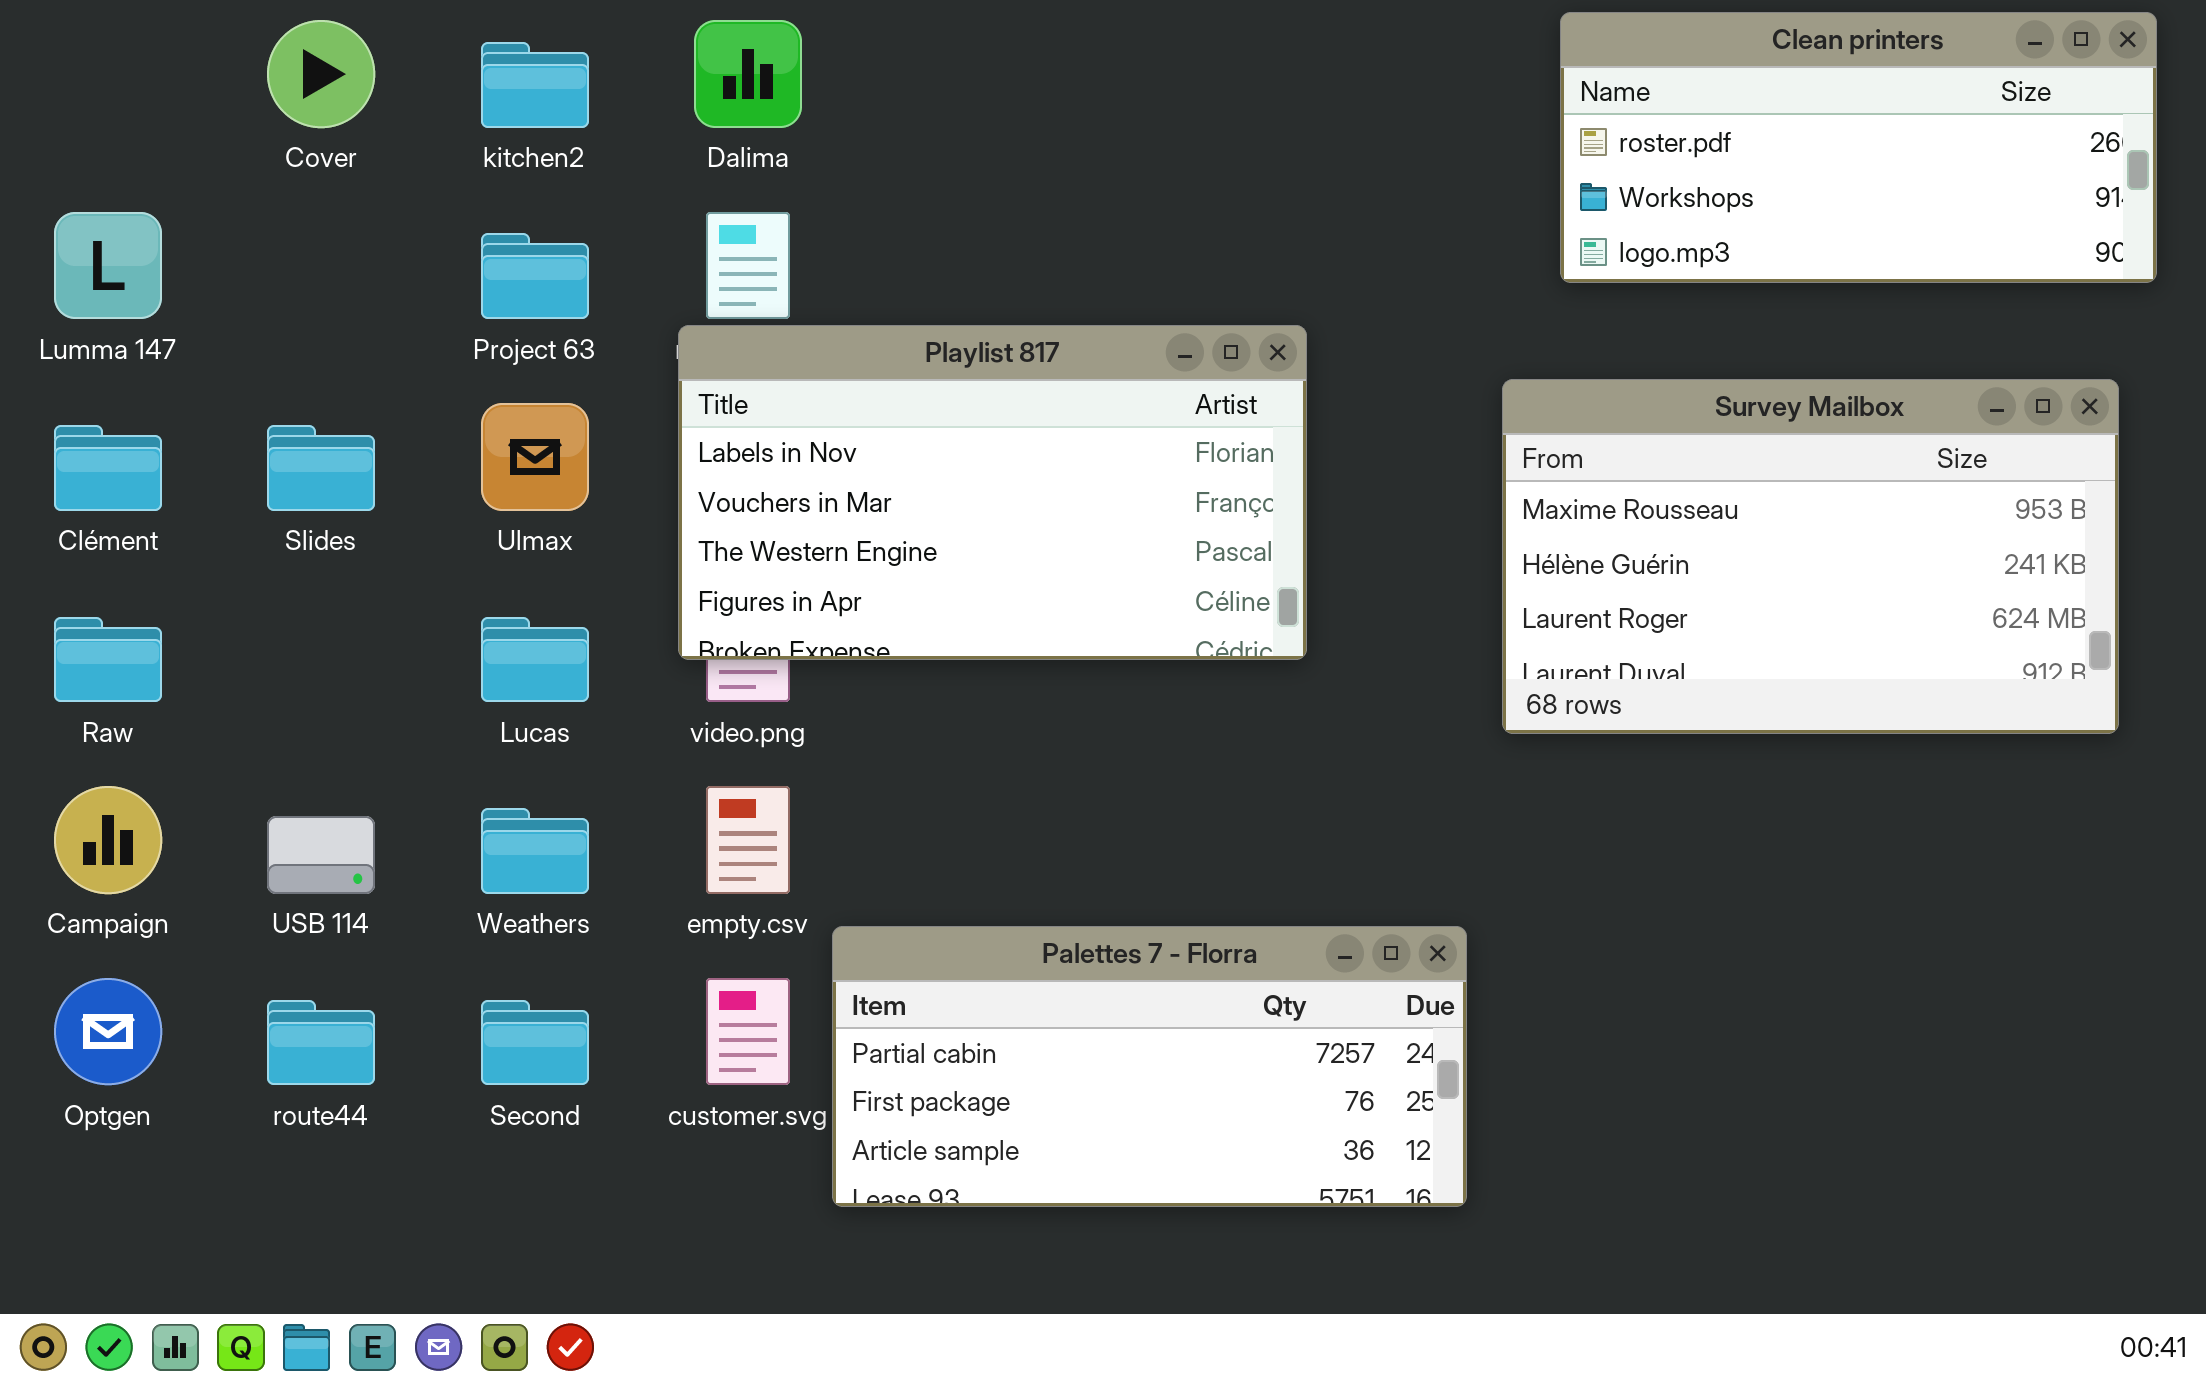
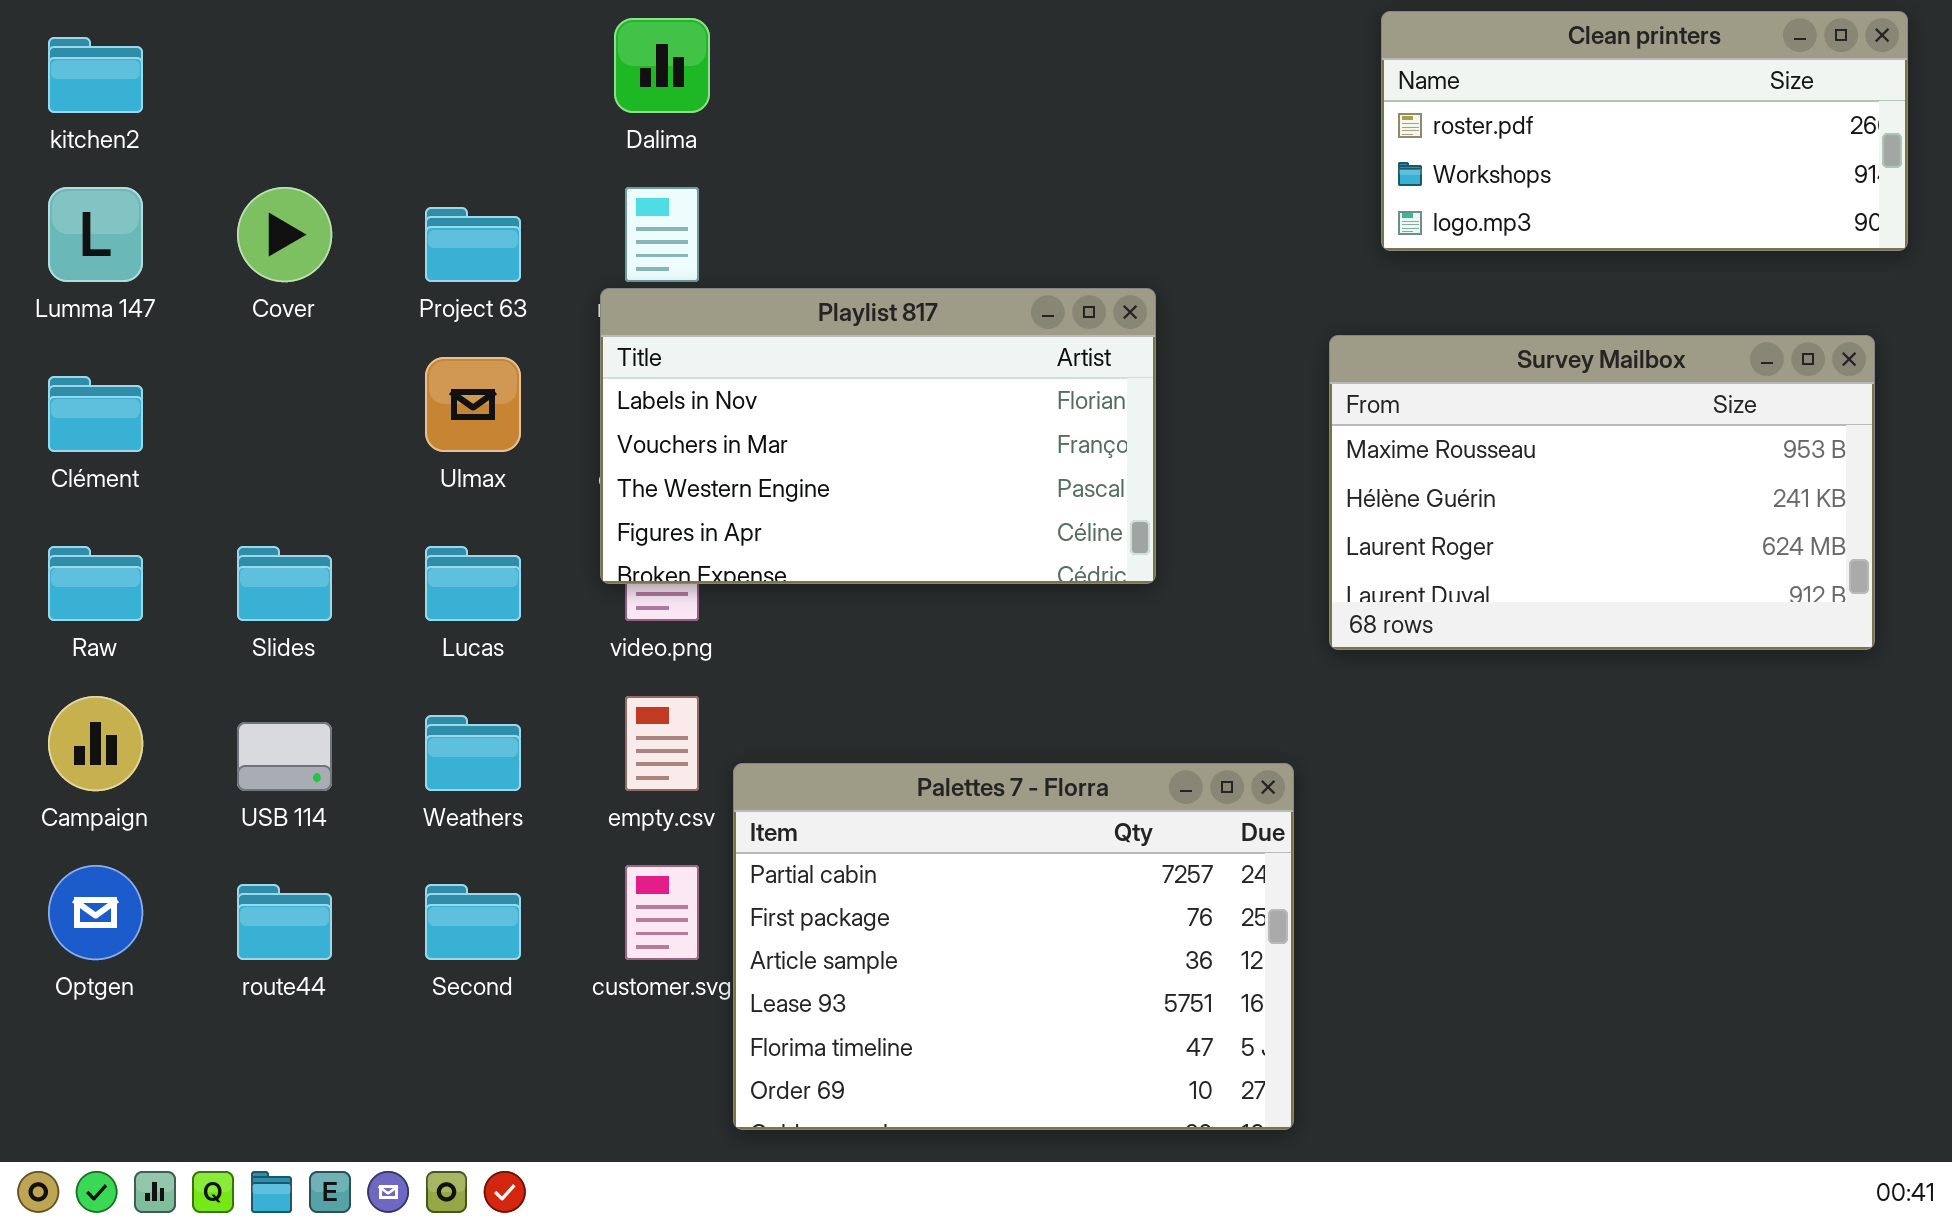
Cover: [267,20,375,128] -> [237,187,332,282], moved
kitchen2: [481,42,589,128] -> [48,37,143,113], moved
Slides: [267,425,375,511] -> [237,546,332,621], moved
Palettes 7 - Florra: [832,926,1467,1207] -> [733,763,1294,1130], moved, resized

